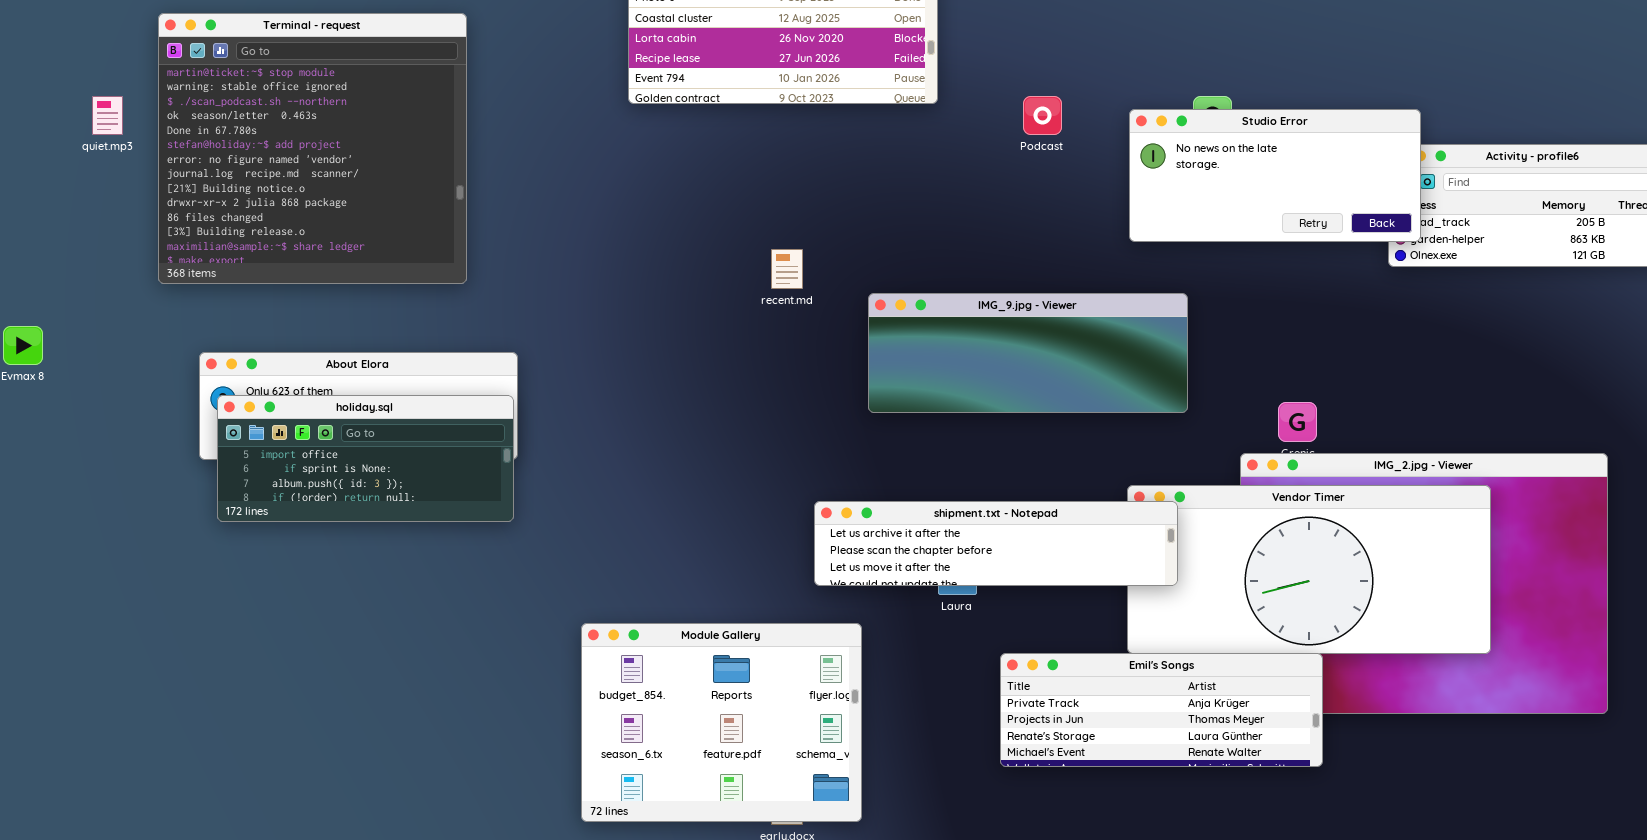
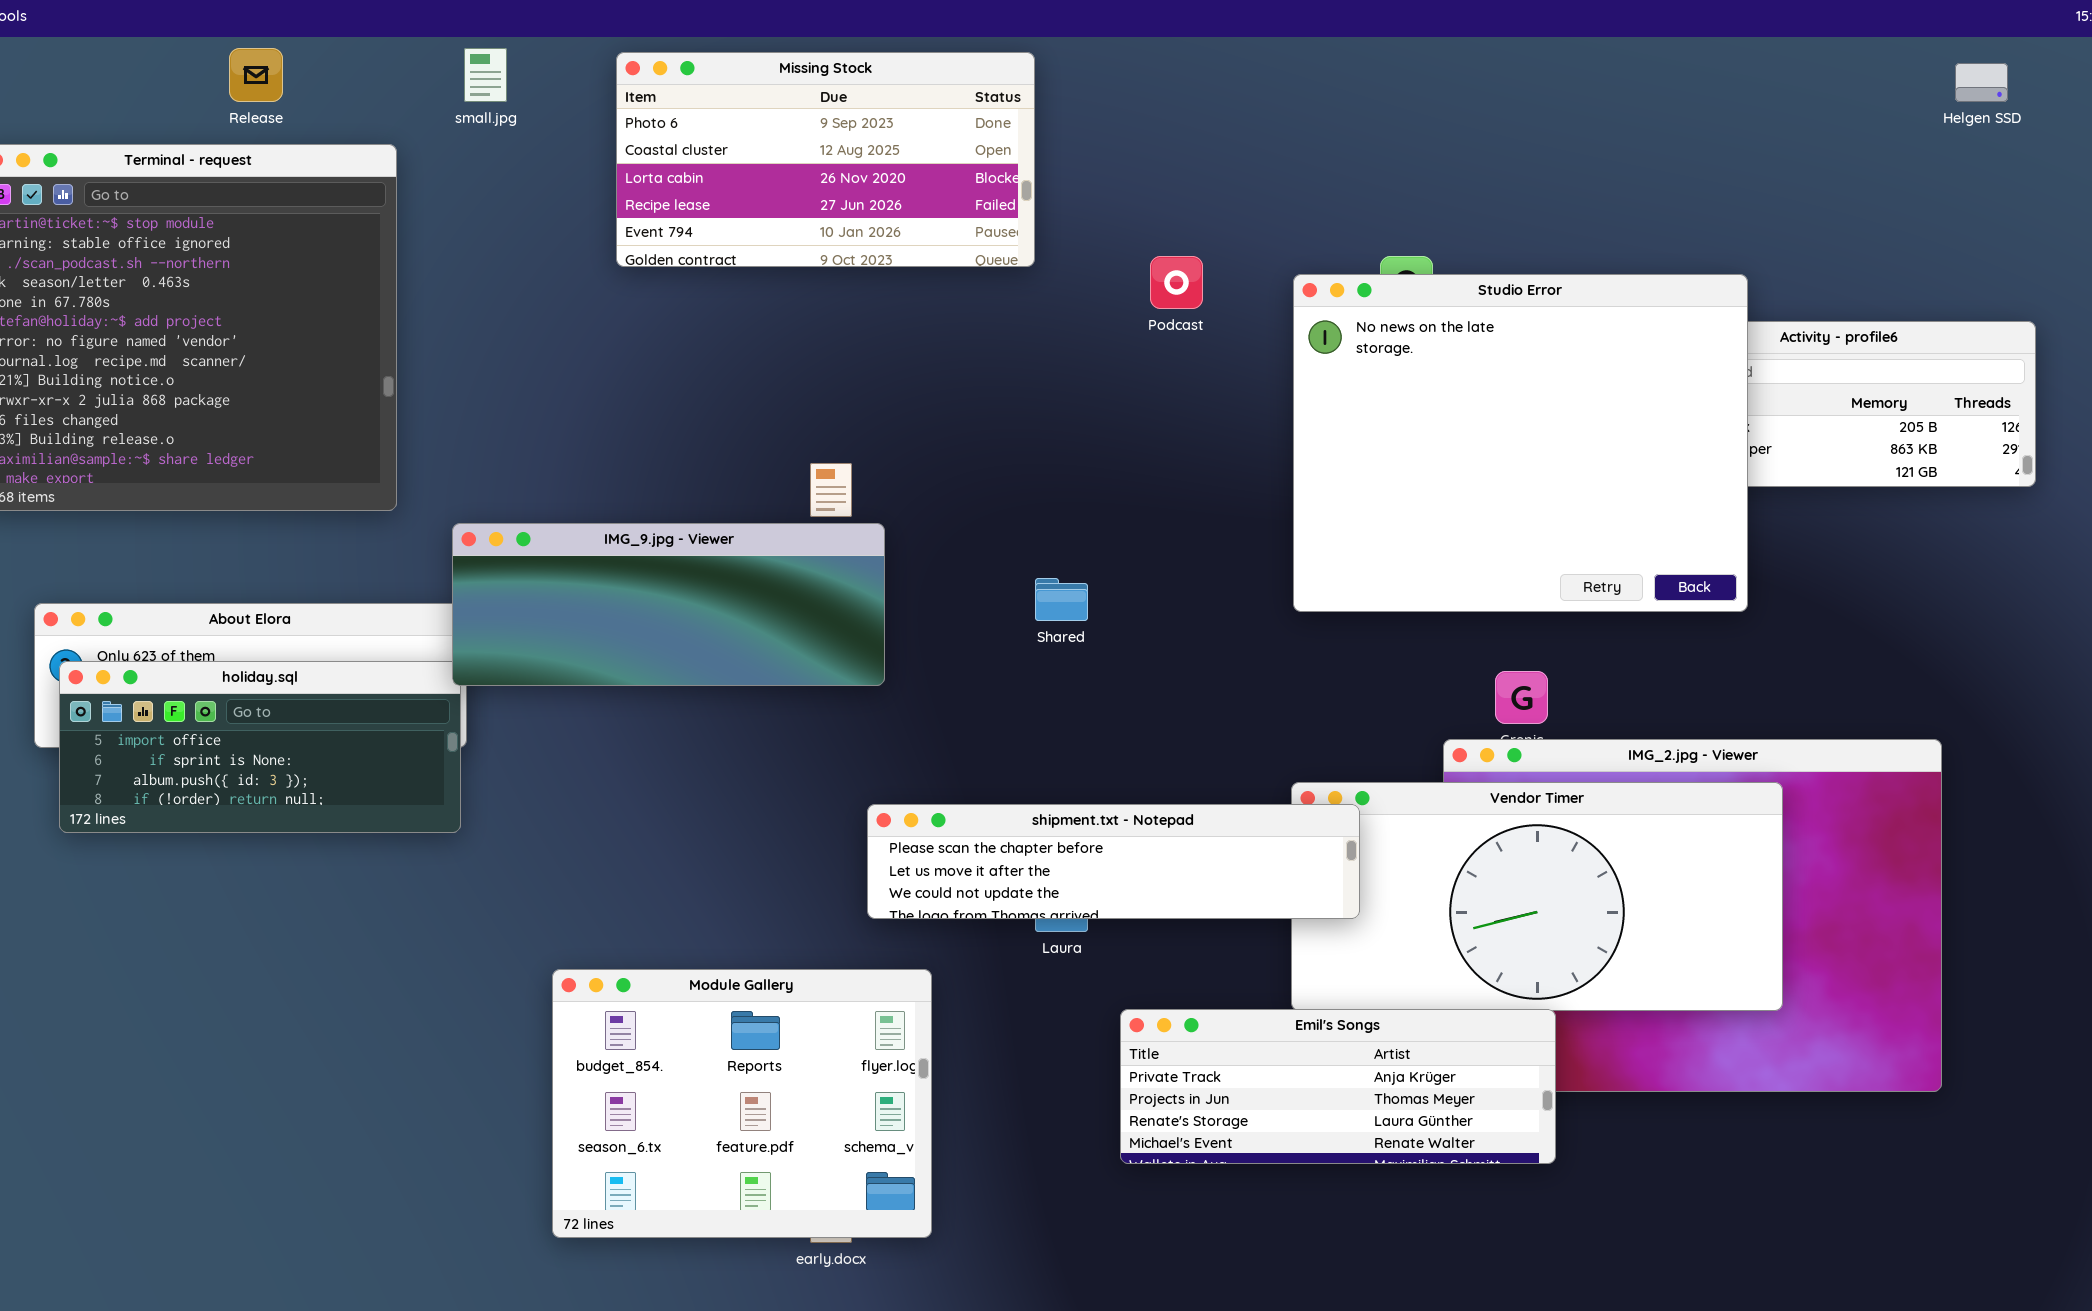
Studio Error: [1129,109,1421,242] -> [1293,274,1748,612], resized
IMG_9.jpg - Viewer: [868,293,1188,413] -> [452,523,885,686], moved
shipment.txt - Notepad: [814,501,1178,586] -> [867,804,1360,919], scrolled down 1 row

